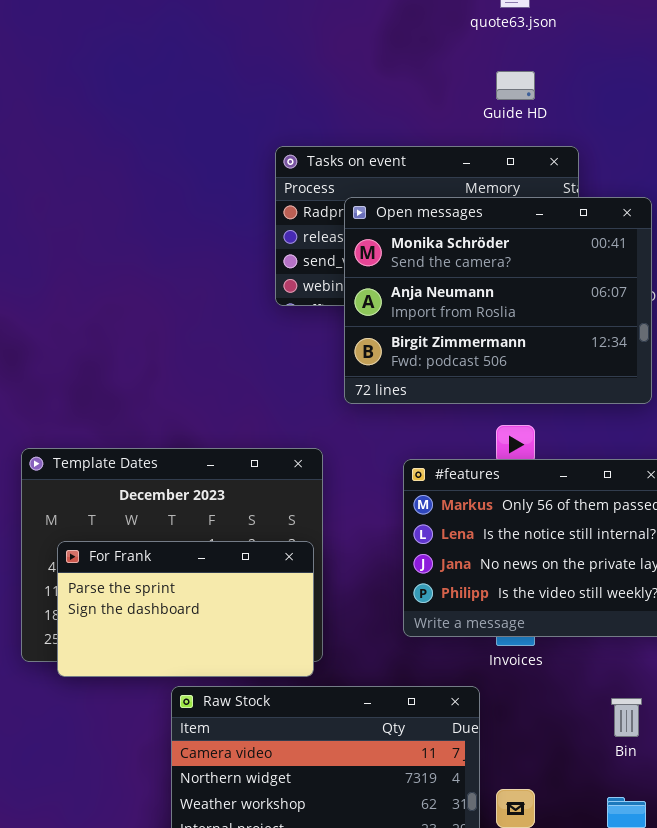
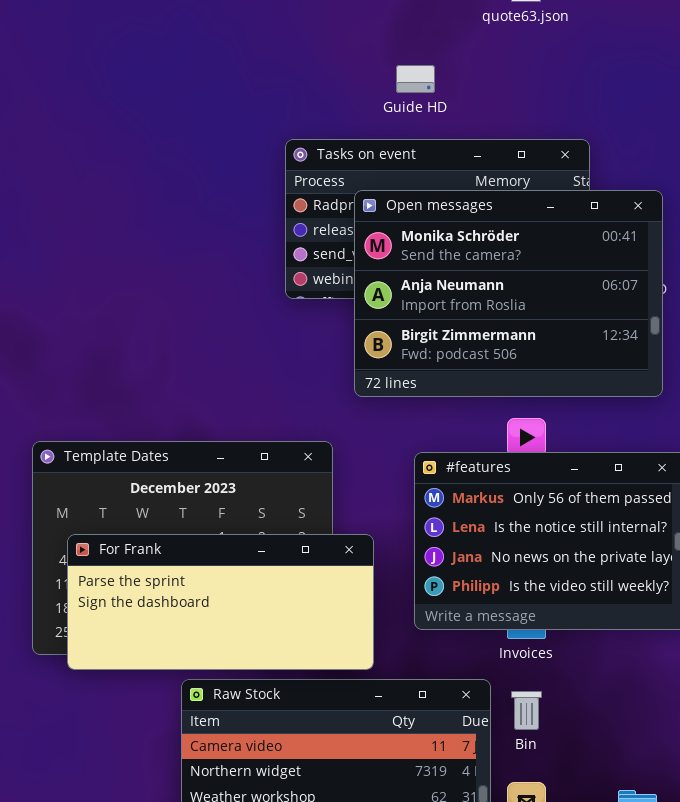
Guide HD: [496,71,535,100] -> [396,65,435,93], moved
For Frank: [57,541,314,677] -> [67,534,374,670], resized
Bin: [611,698,642,737] -> [511,691,542,730], moved

